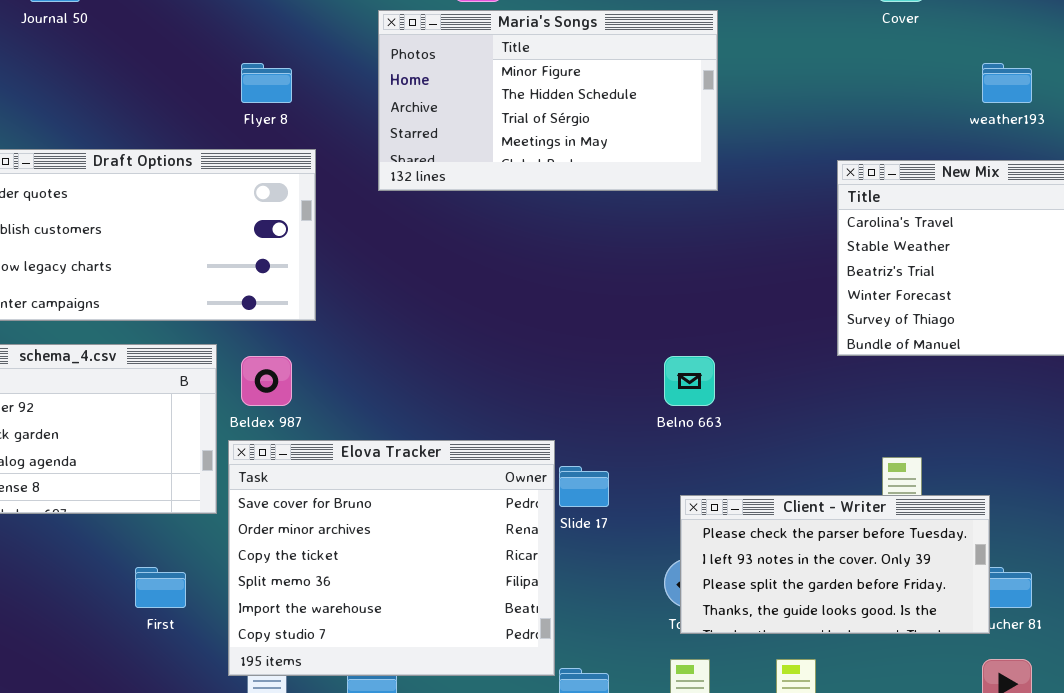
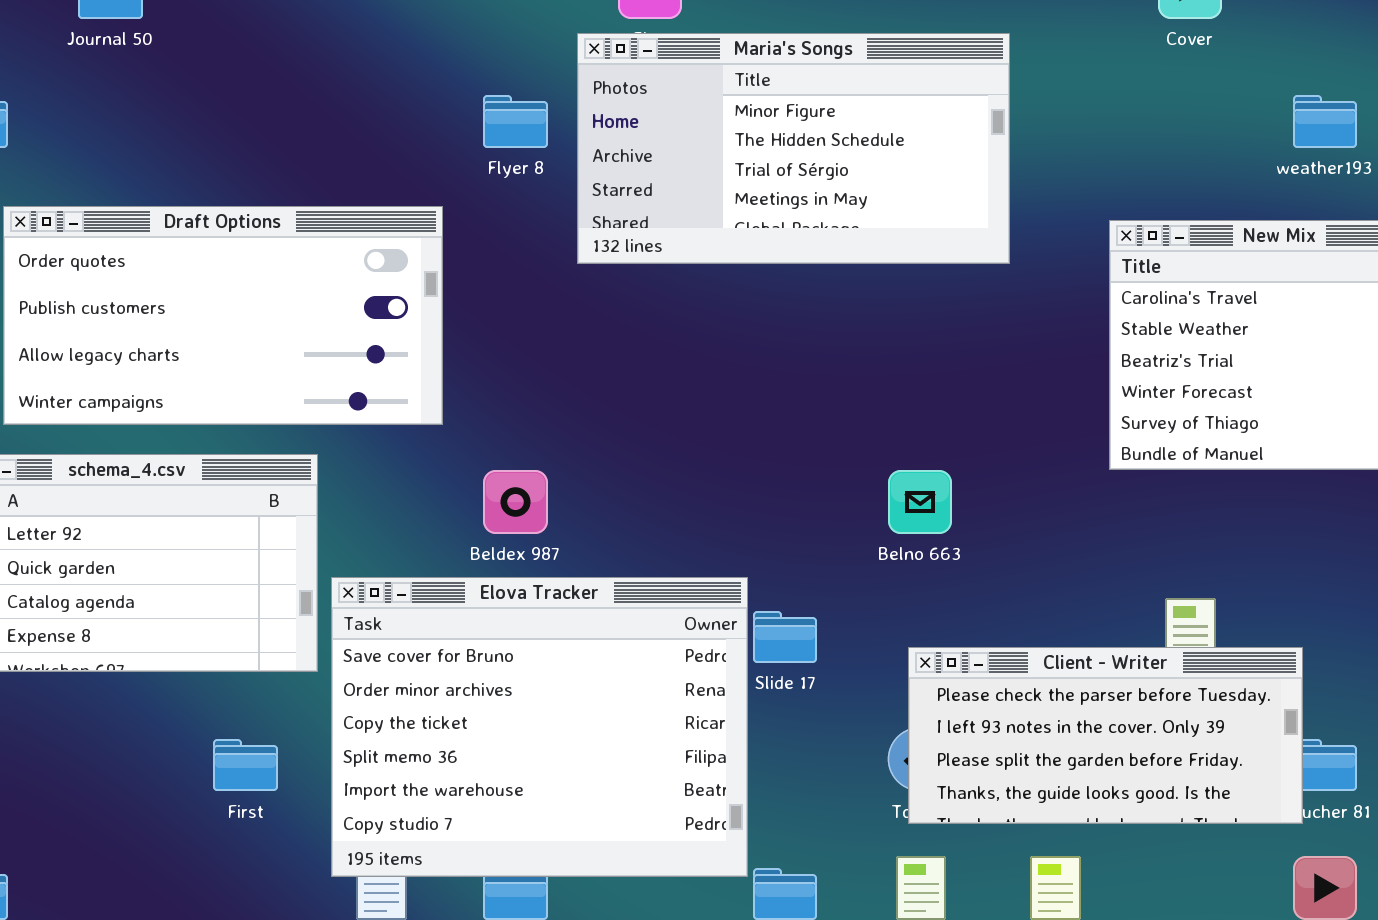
Maria's Songs: [378,10,718,191] -> [577,33,1010,264], moved
Flyer 8: [241,63,292,103] -> [483,95,548,148], moved
Beldex 987: [241,356,292,406] -> [483,470,548,534], moved

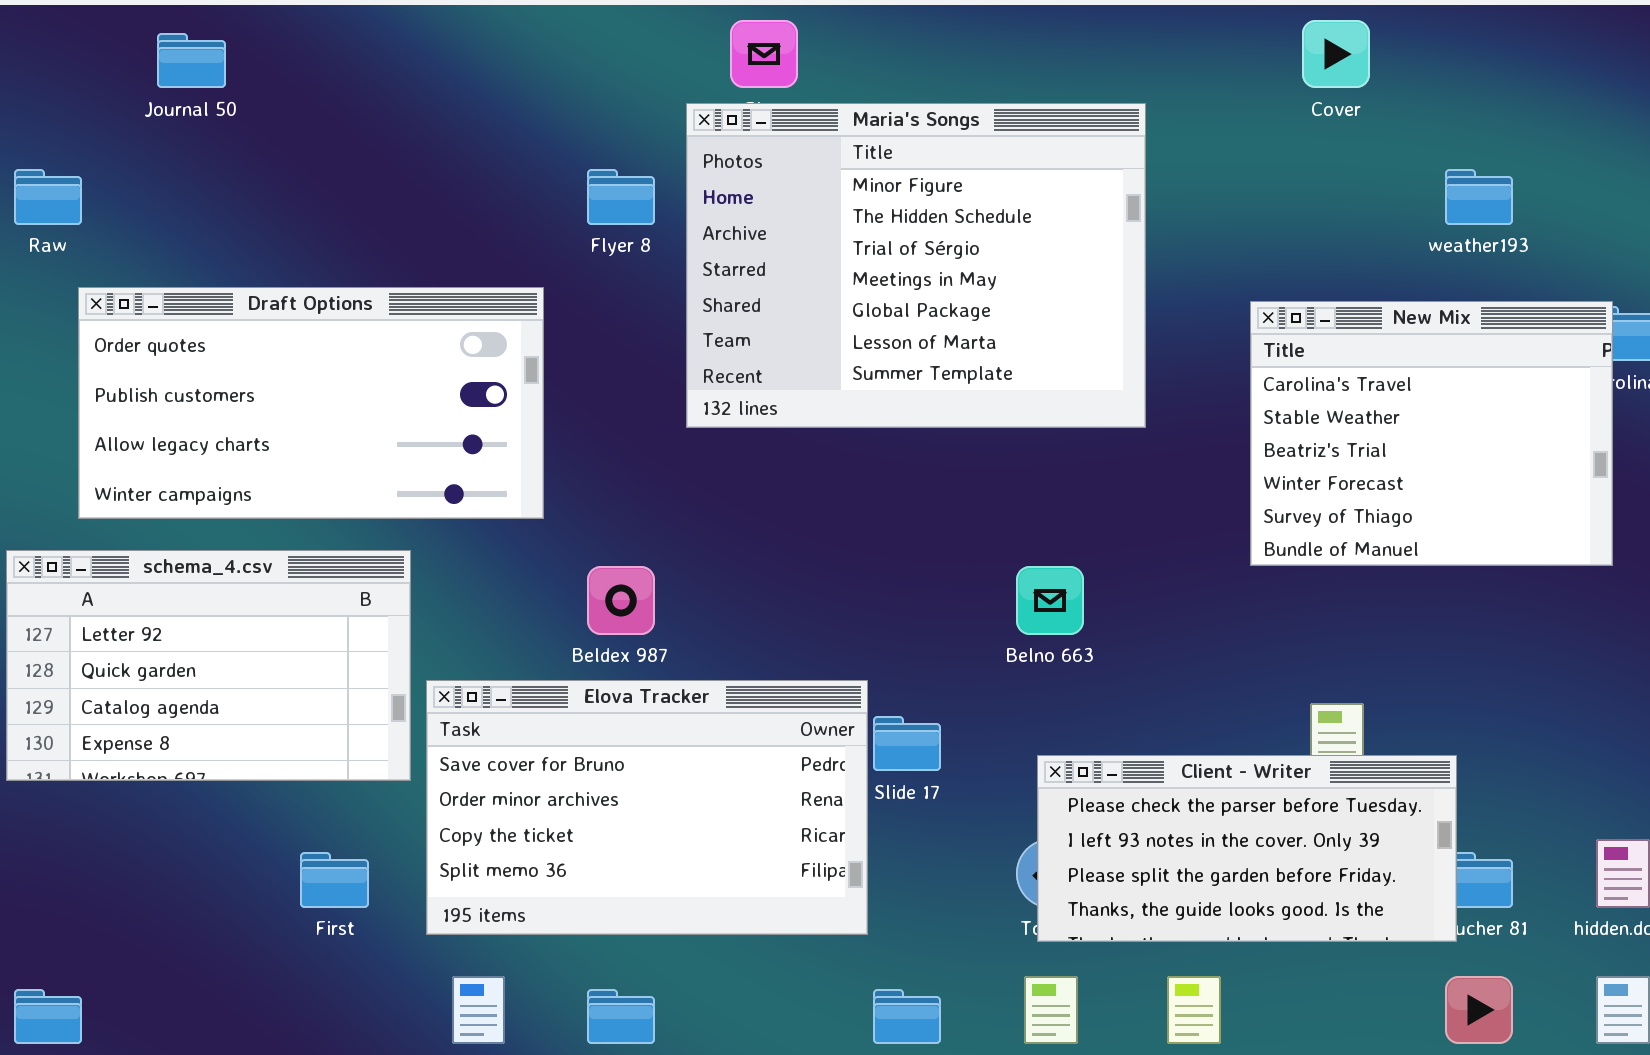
Maria's Songs: [577,33,1010,264] -> [686,103,1146,428], resized
Elova Tracker: [331,577,748,877] -> [426,680,868,935], resized

